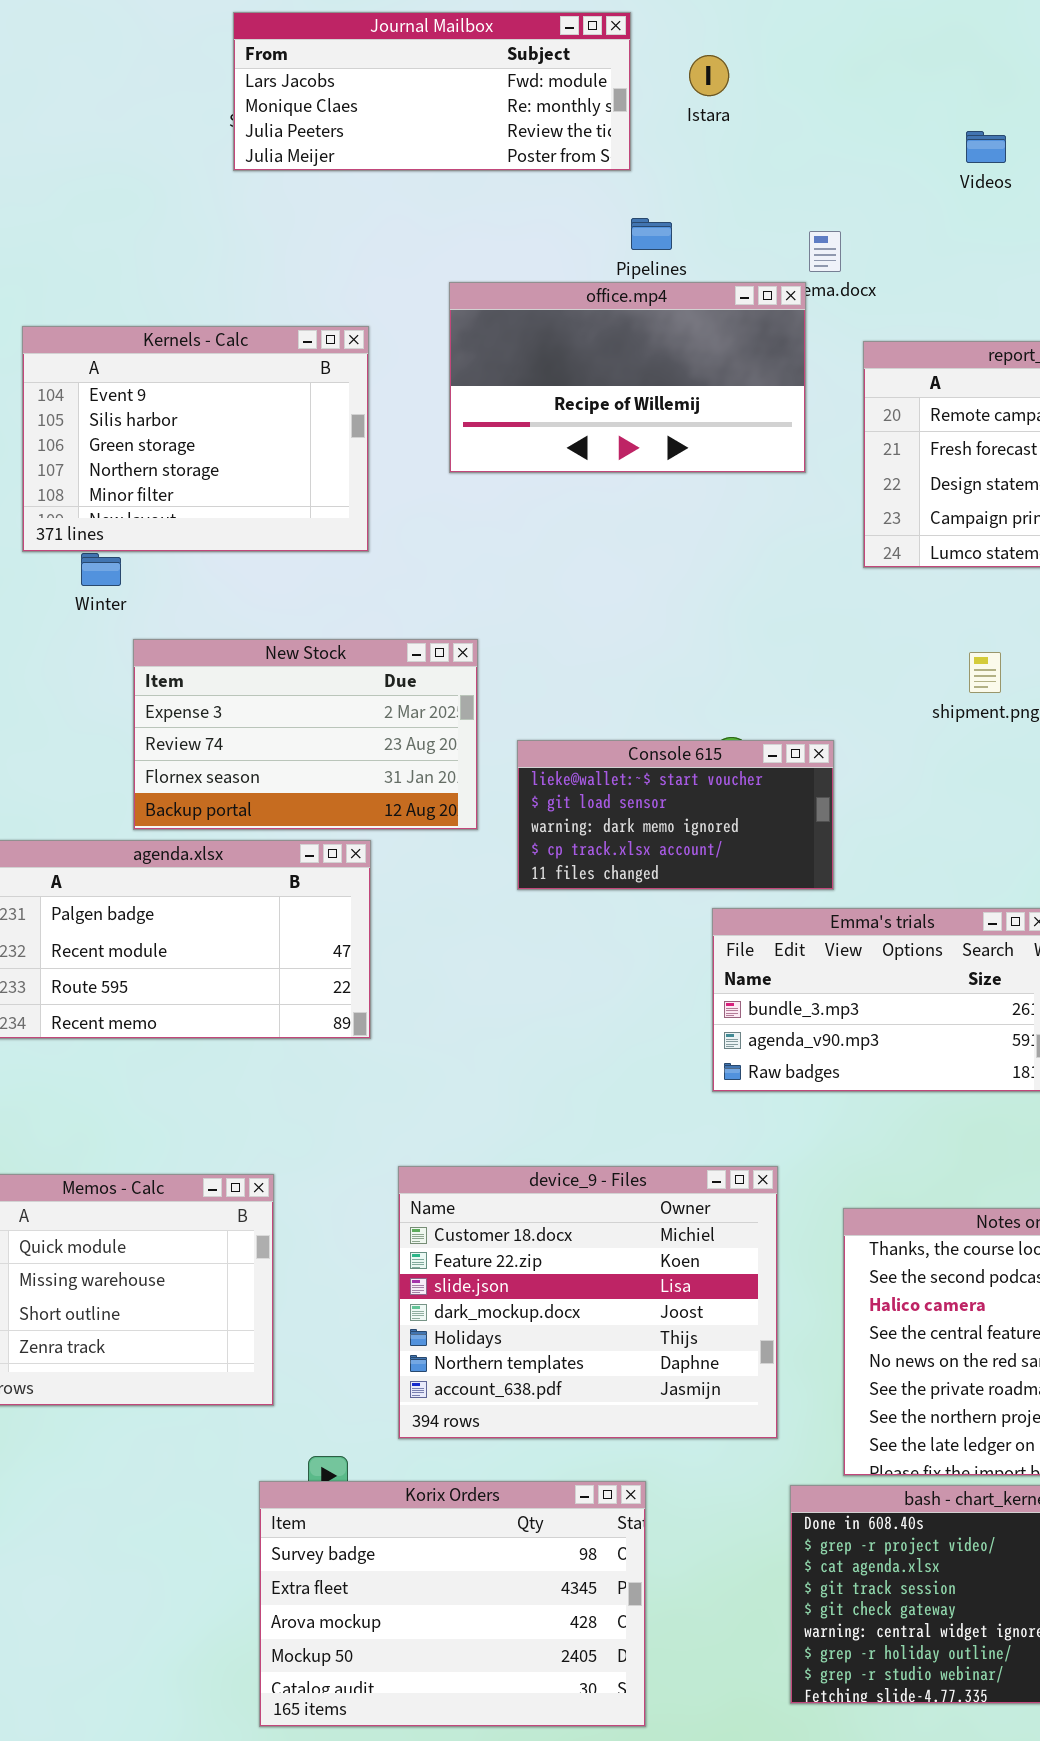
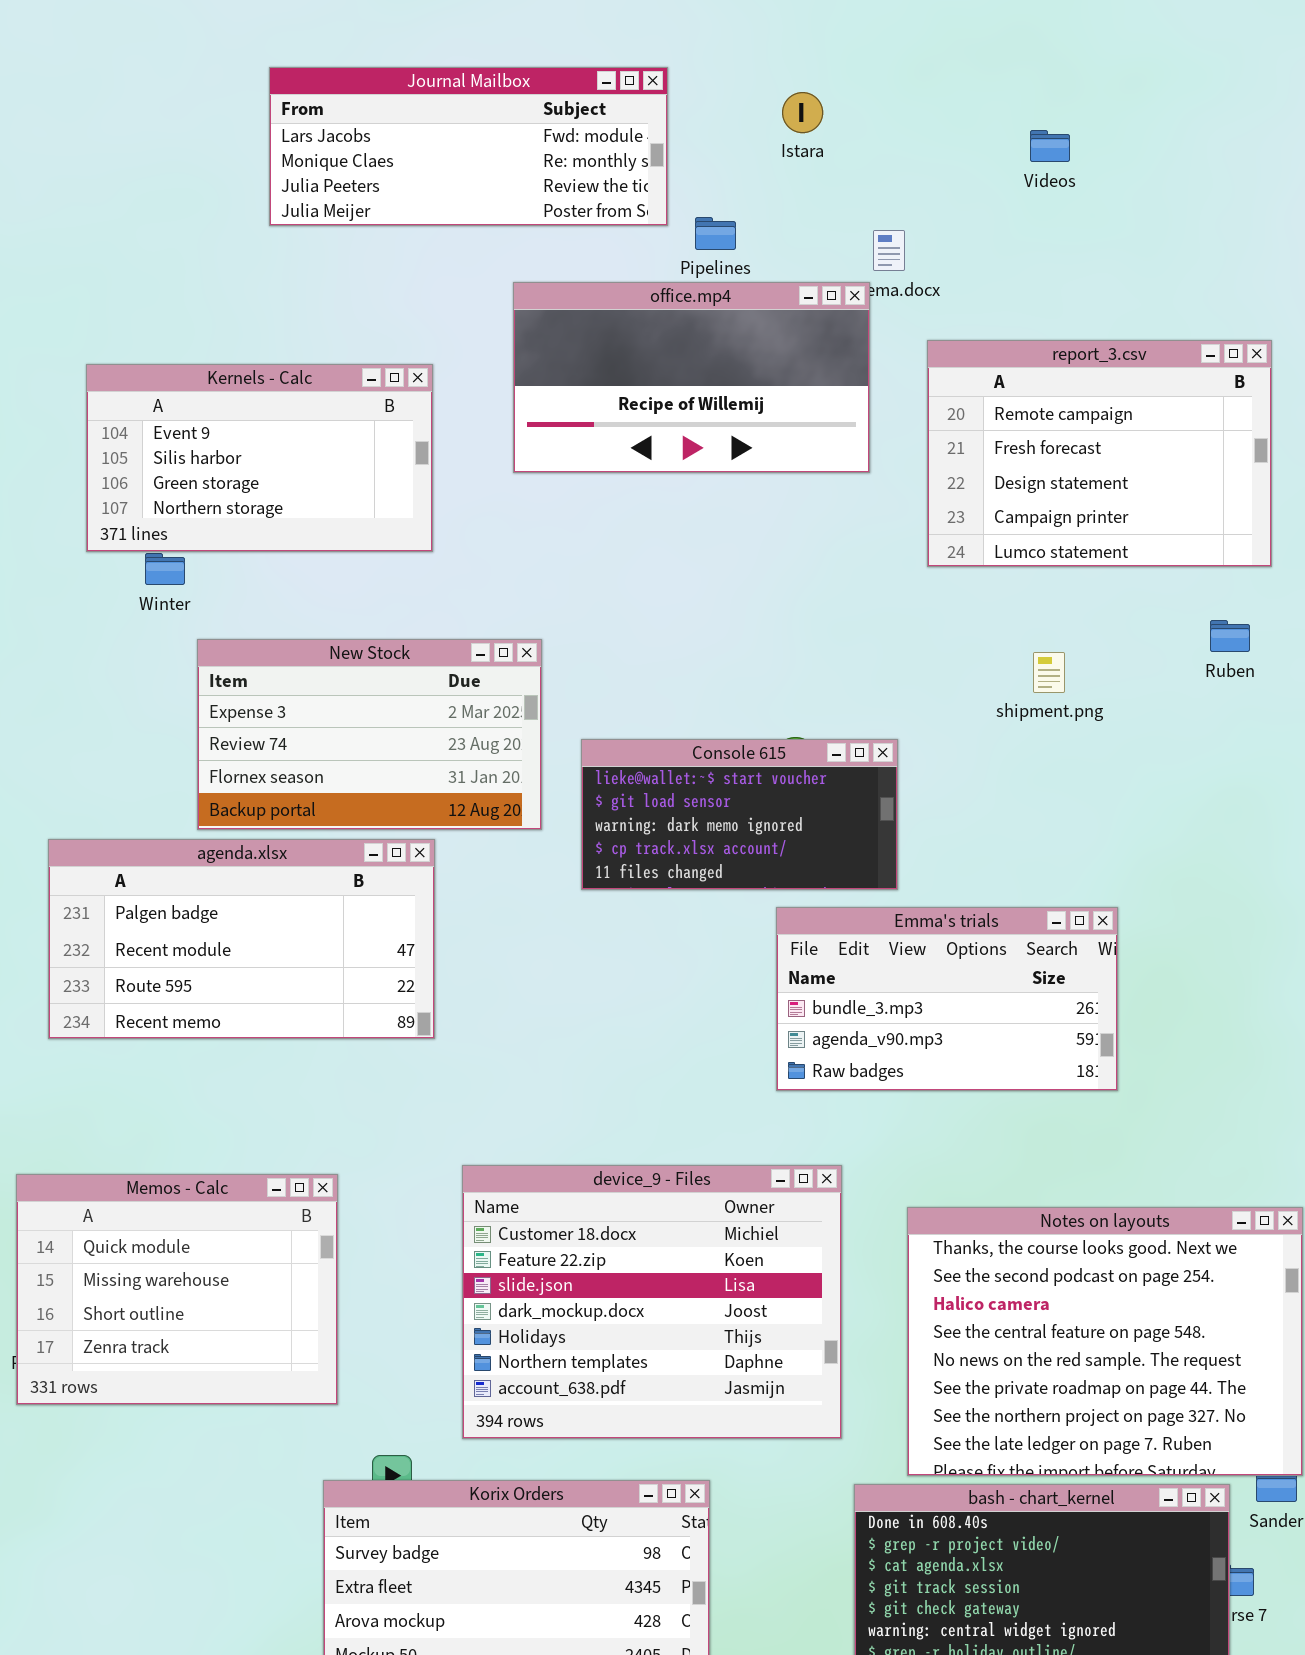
Journal Mailbox: [233,12,631,171] -> [269,67,668,226], moved
Istara: [689,55,729,96] -> [782,92,823,133], moved
Kernels - Calc: [22,326,369,552] -> [86,364,433,552], resized

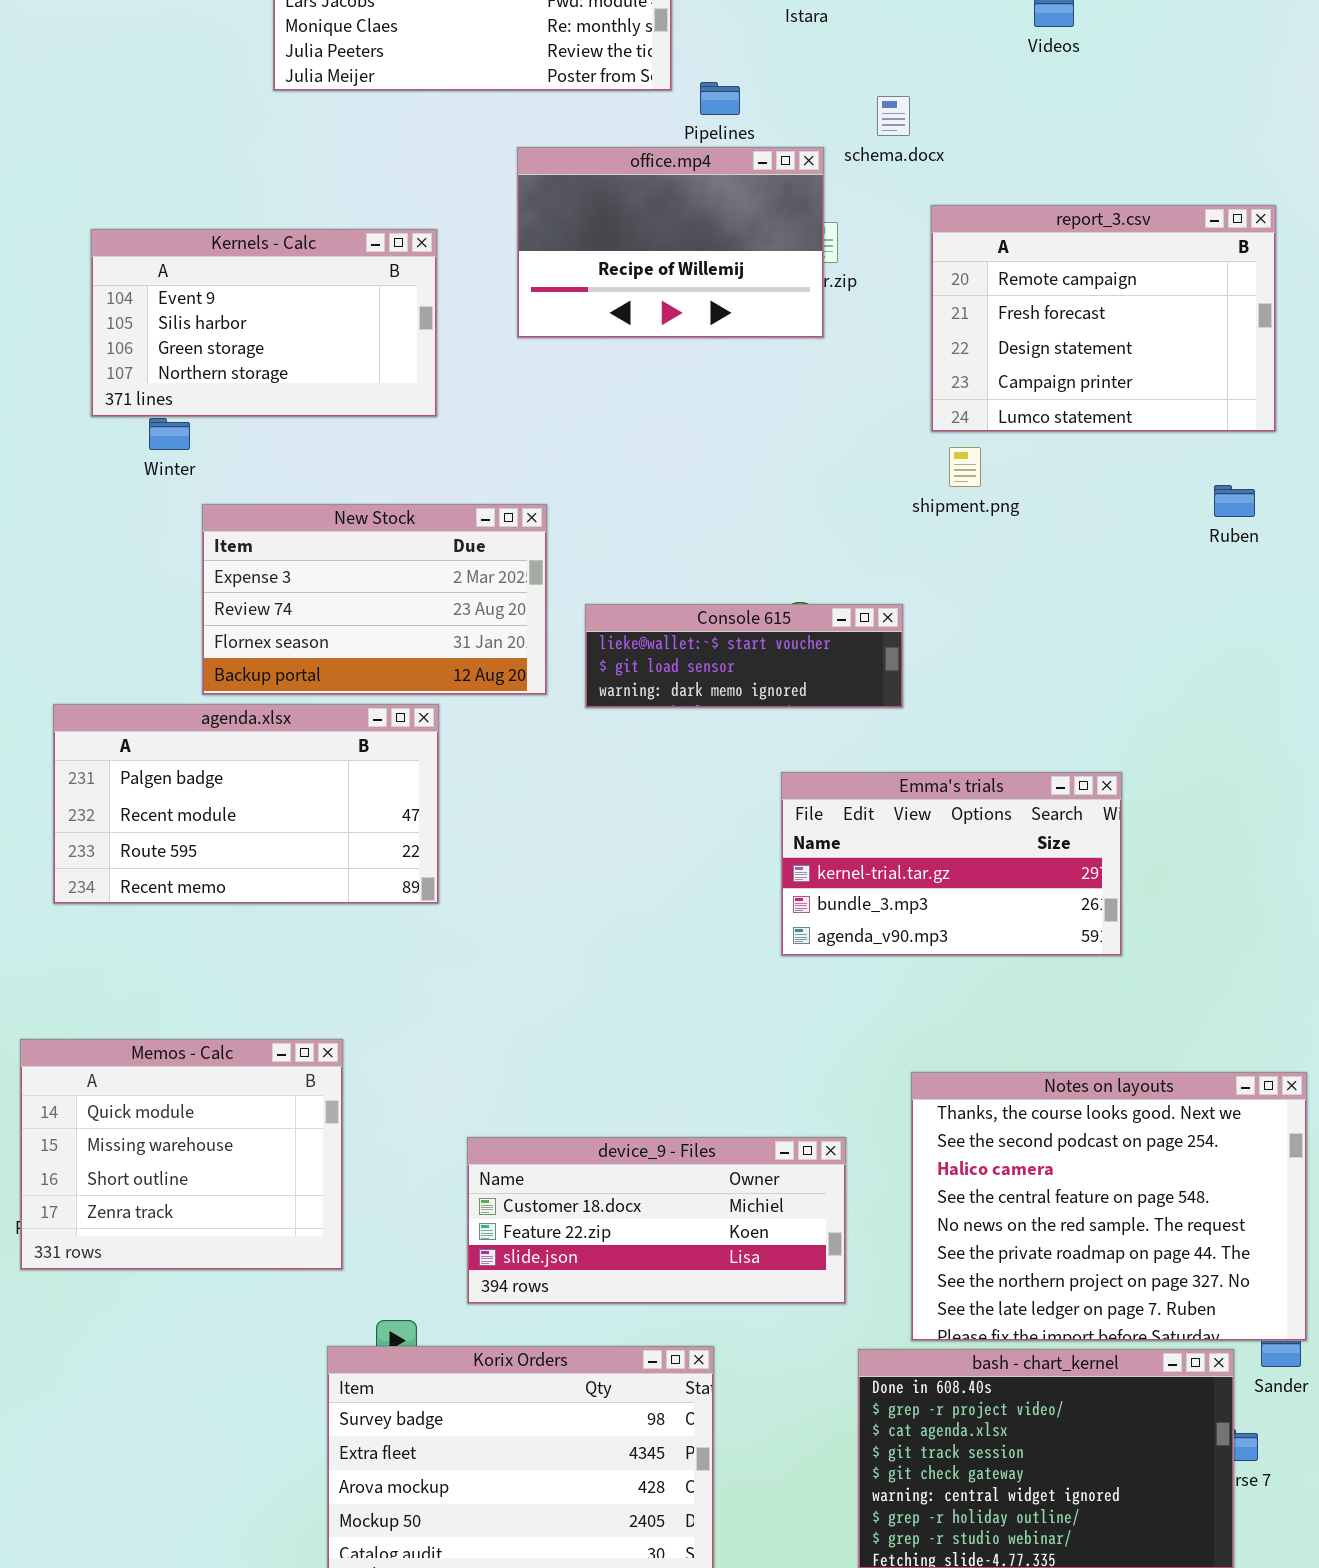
office.mp4: [513,282,870,473] -> [517,147,824,338], resized
shipment.png: [1033,652,1065,693] -> [949,447,981,487], moved
Console 615: [581,739,898,890] -> [585,604,903,708], resized
Emma's trials: [776,907,1118,1091] -> [781,772,1122,956], scrolled up 1 row
device_9 - Files: [462,1165,842,1439] -> [467,1137,846,1304], resized

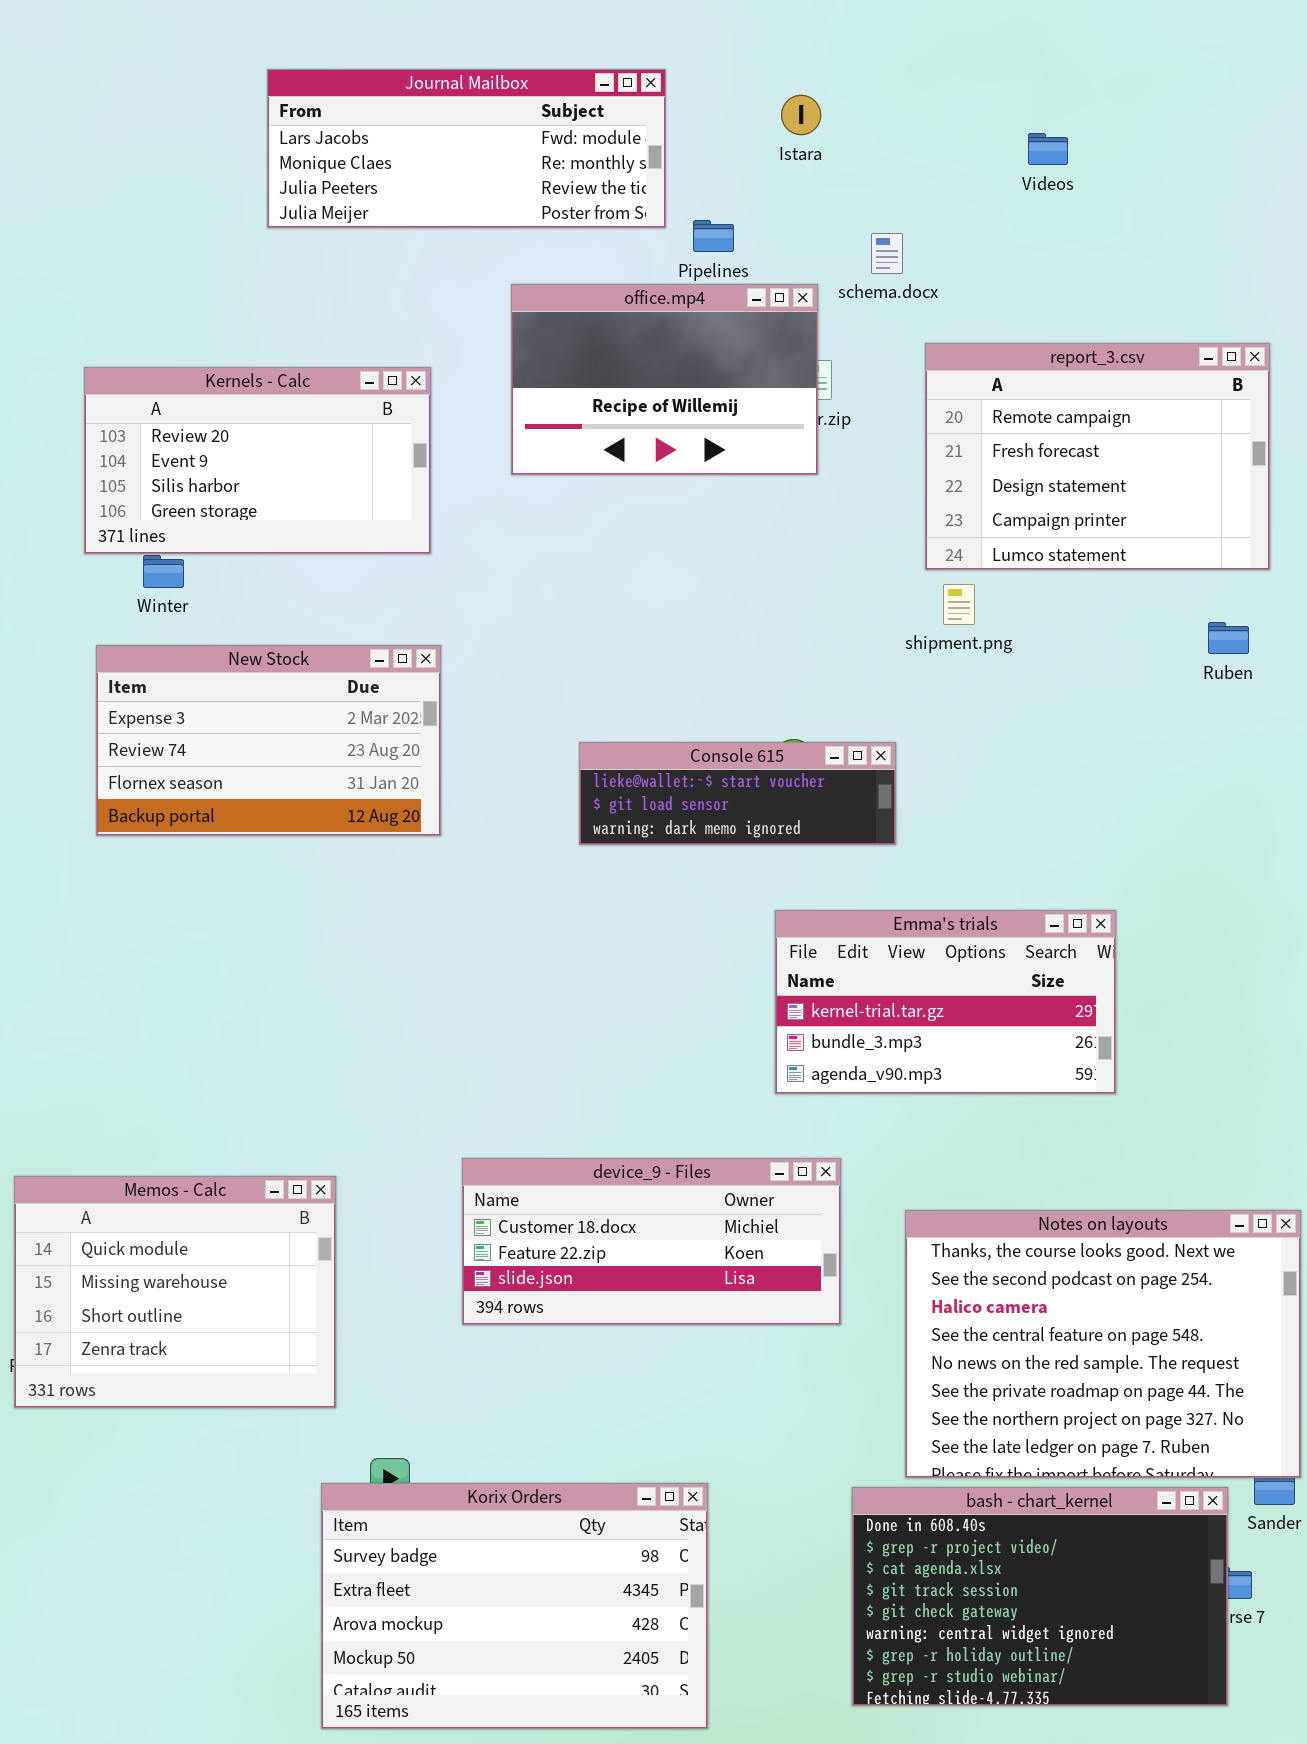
Kernels - Calc: [91,229,437,417] -> [84,367,431,554], scrolled up 1 row
New Stock: [202,504,547,695] -> [96,645,441,836], moved
agenda.xlsx: [53,704,439,904] -> none, closed
device_9 - Files: [467,1137,846,1304] -> [462,1158,841,1325], moved

